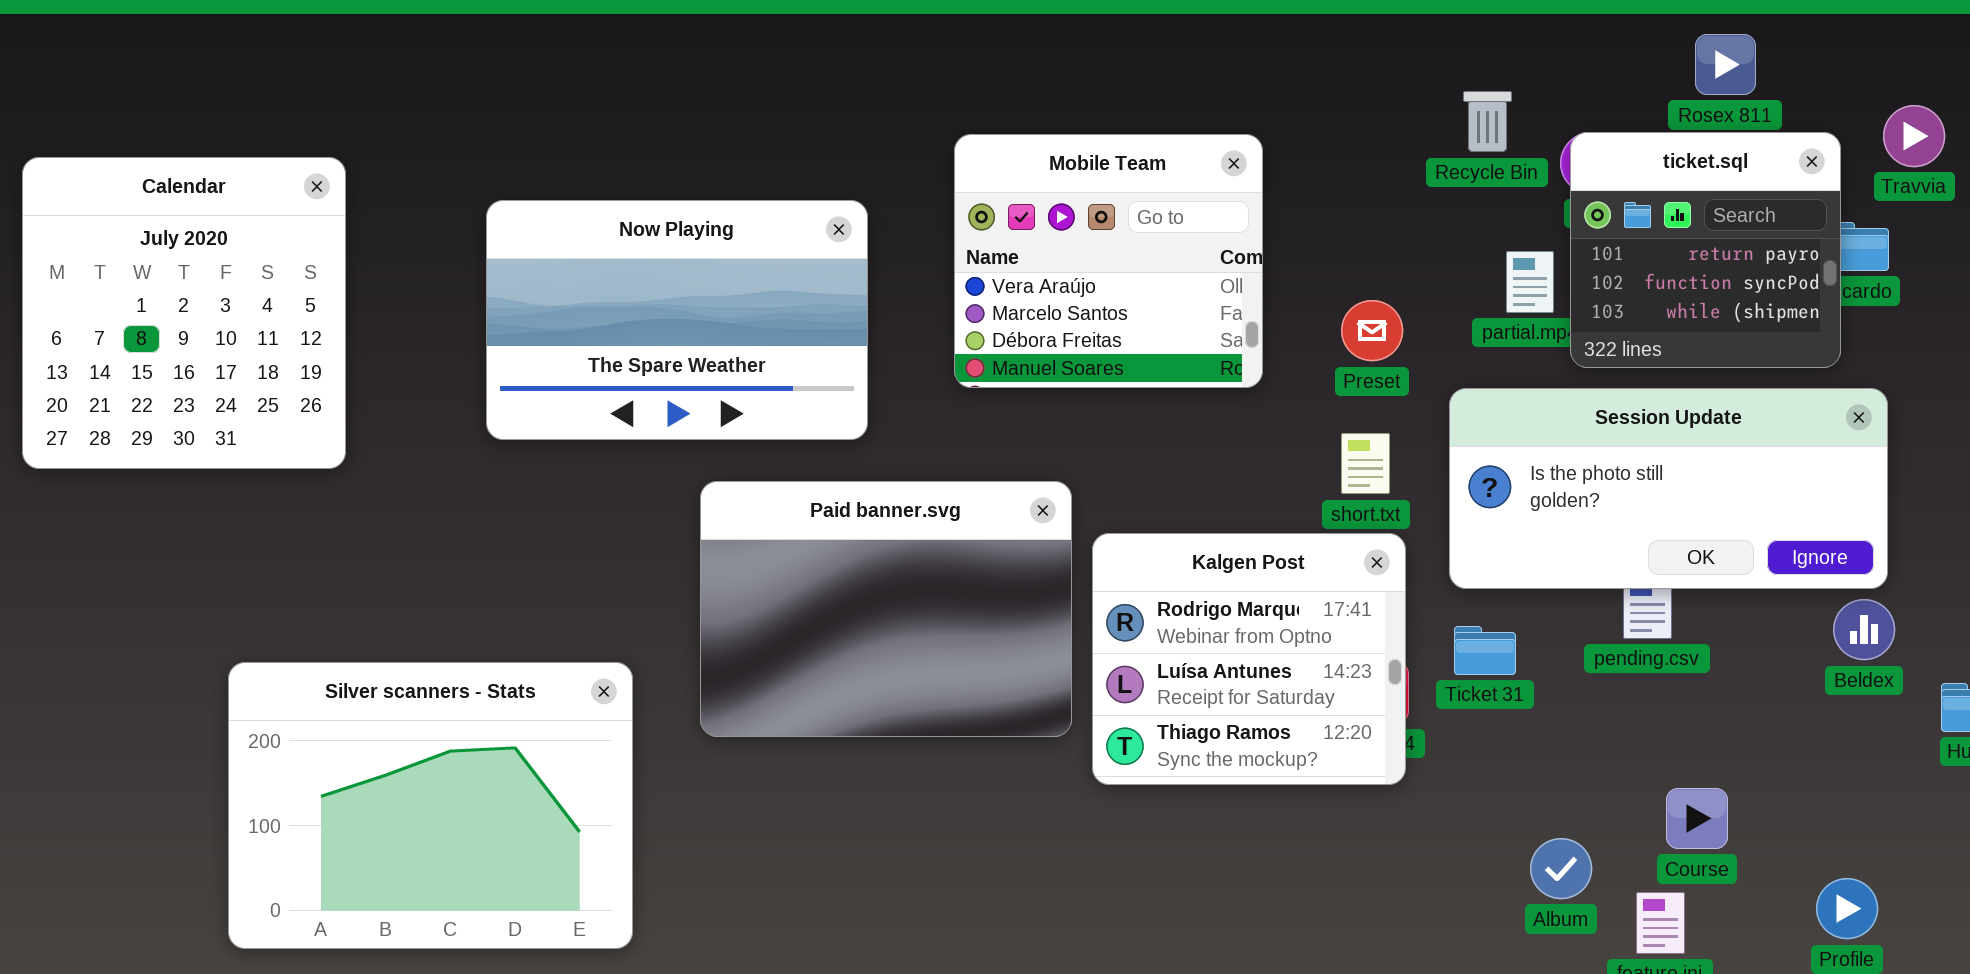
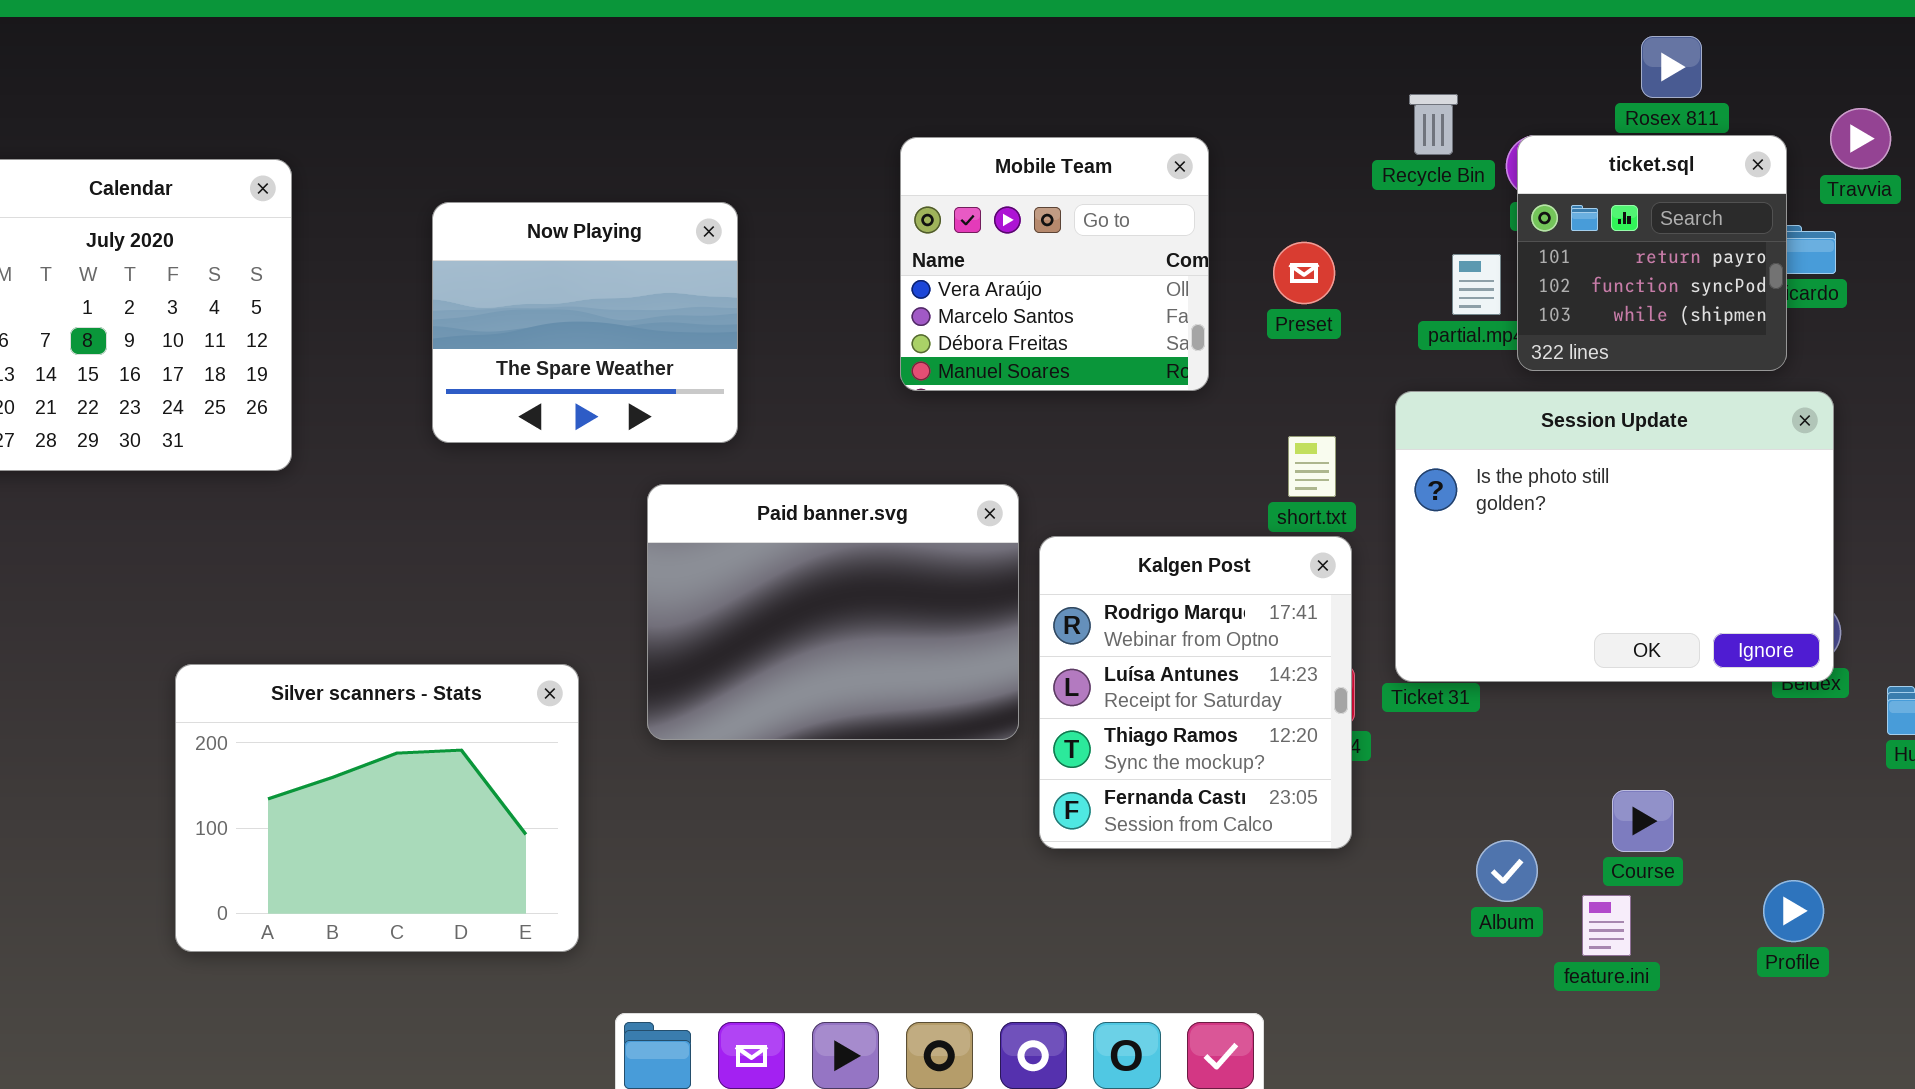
Now Playing: [486,200,868,440] -> [432,202,738,443], resized
Preset: [1341,300,1403,361] -> [1273,242,1335,304], moved
Session Update: [1449,388,1888,589] -> [1395,391,1834,682], resized
Kalgen Post: [1092,533,1406,785] -> [1039,536,1352,849], resized

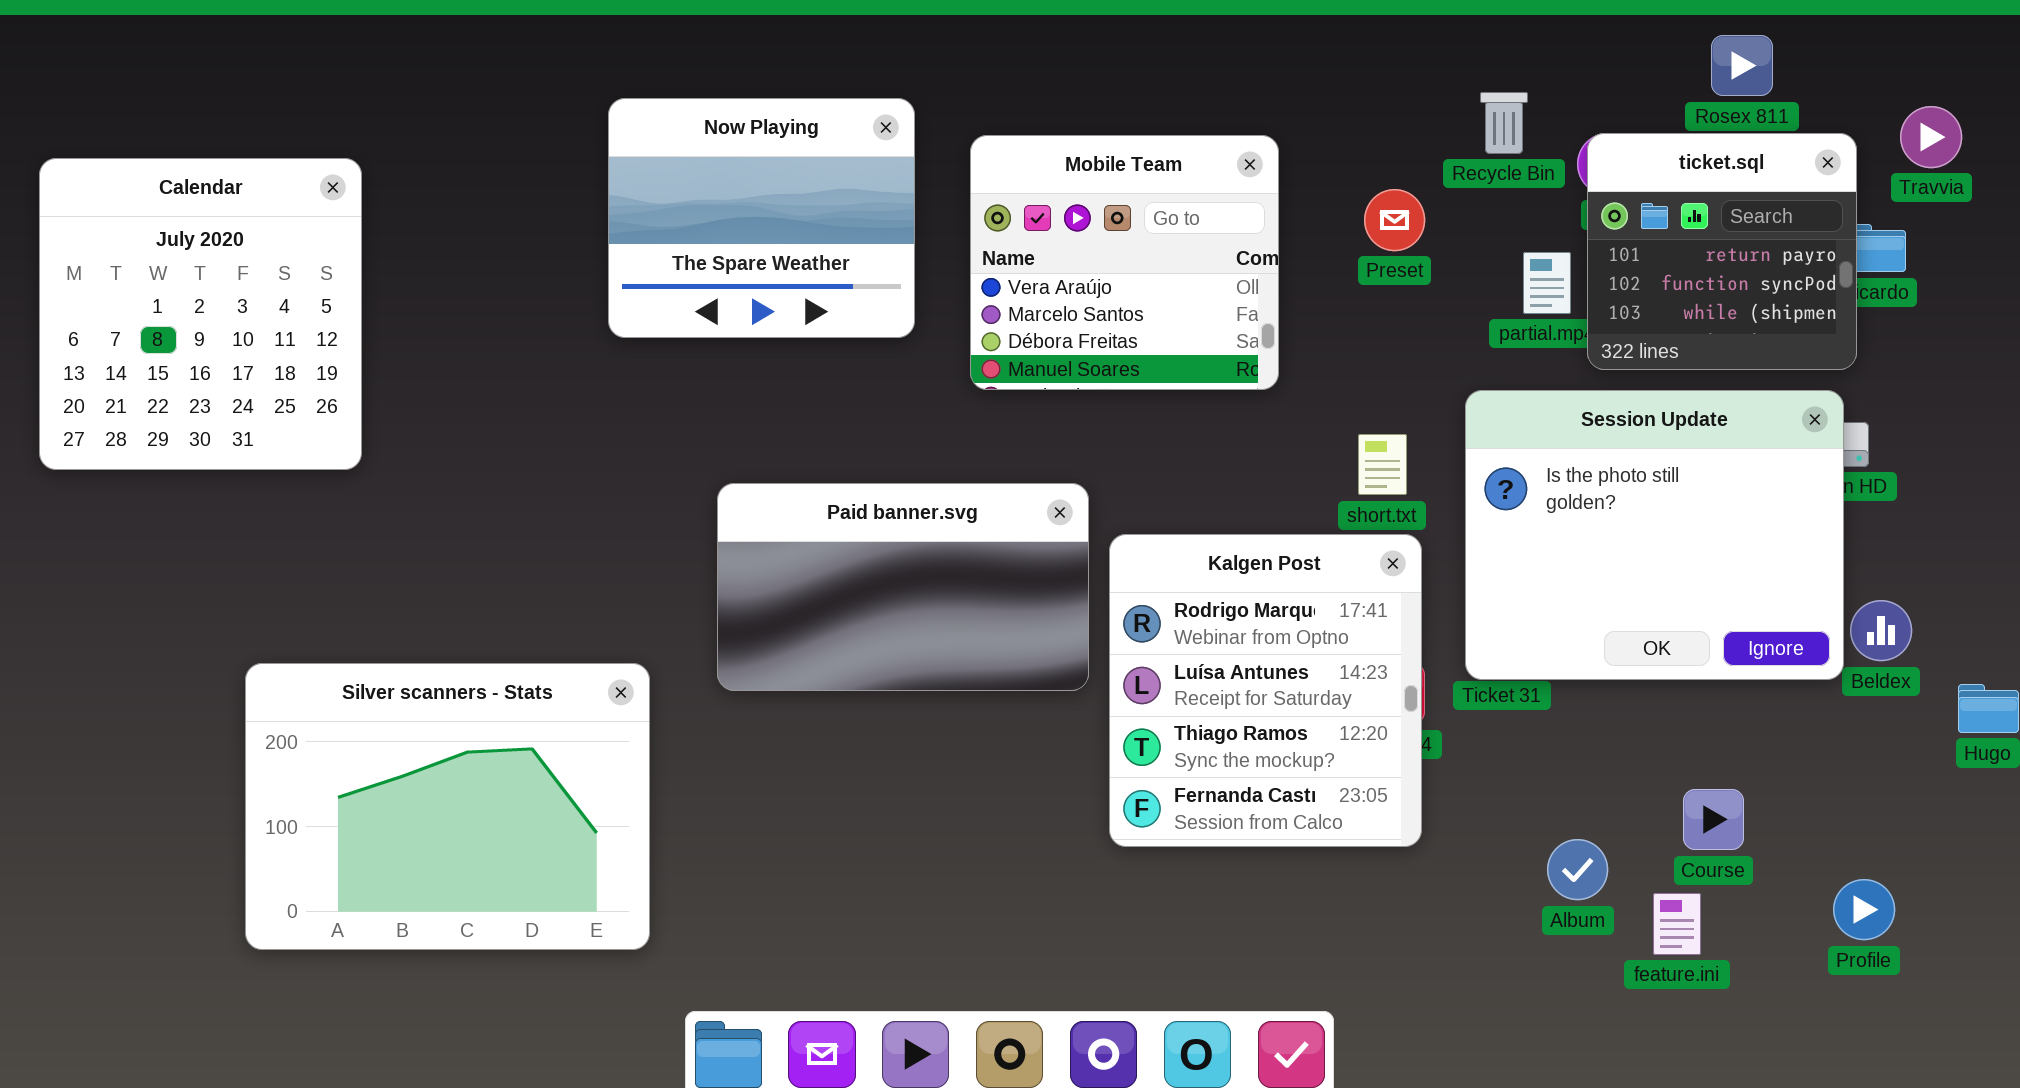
Now Playing: [432,202,738,443] -> [608,98,915,338], moved
Preset: [1273,242,1335,304] -> [1364,189,1425,251], moved
Session Update: [1395,391,1834,682] -> [1465,390,1844,680], resized
Paid banner.svg: [647,484,1019,740] -> [717,483,1089,691], resized

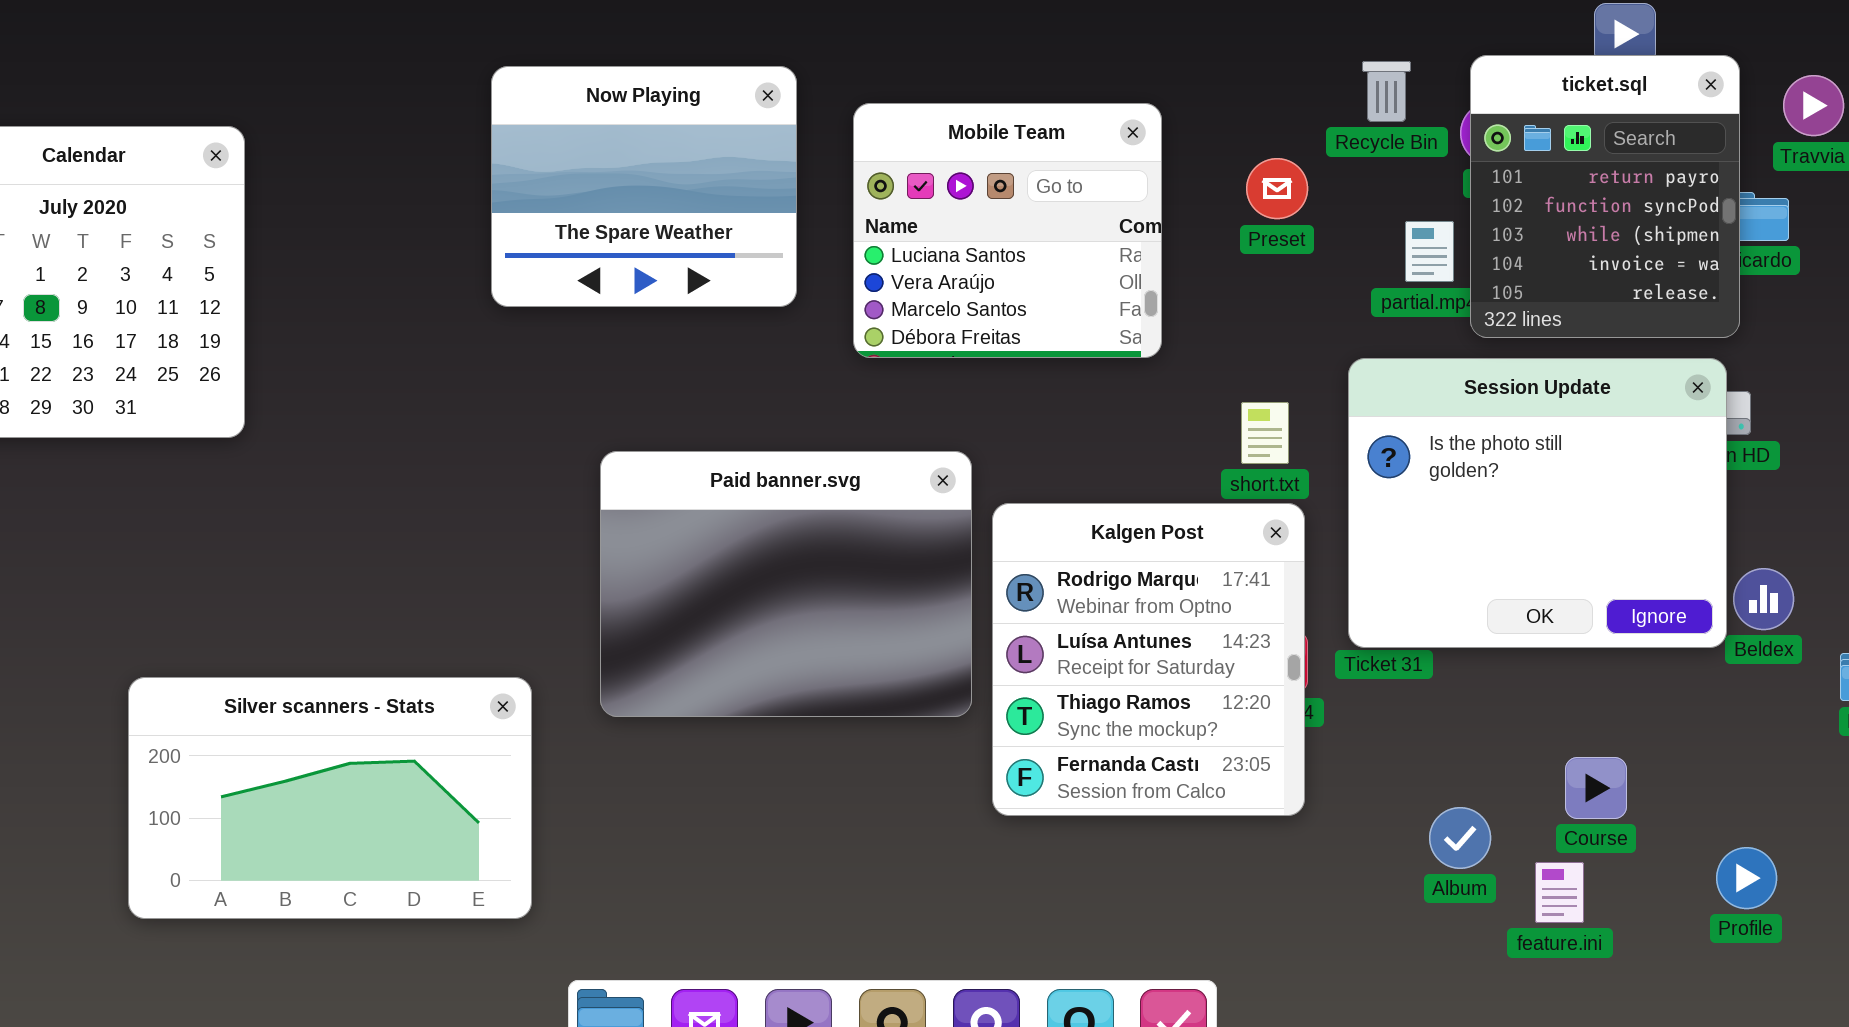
ticket.sql: [1587,133,1857,370] -> [1470,55,1740,338], resized
Mobile Team: [970,135,1279,390] -> [853,103,1162,358], scrolled up 1 row
Paid banner.svg: [717,483,1089,691] -> [600,451,972,717], resized
Silver scanners - Stats: [245,663,650,950] -> [128,677,532,919], resized

